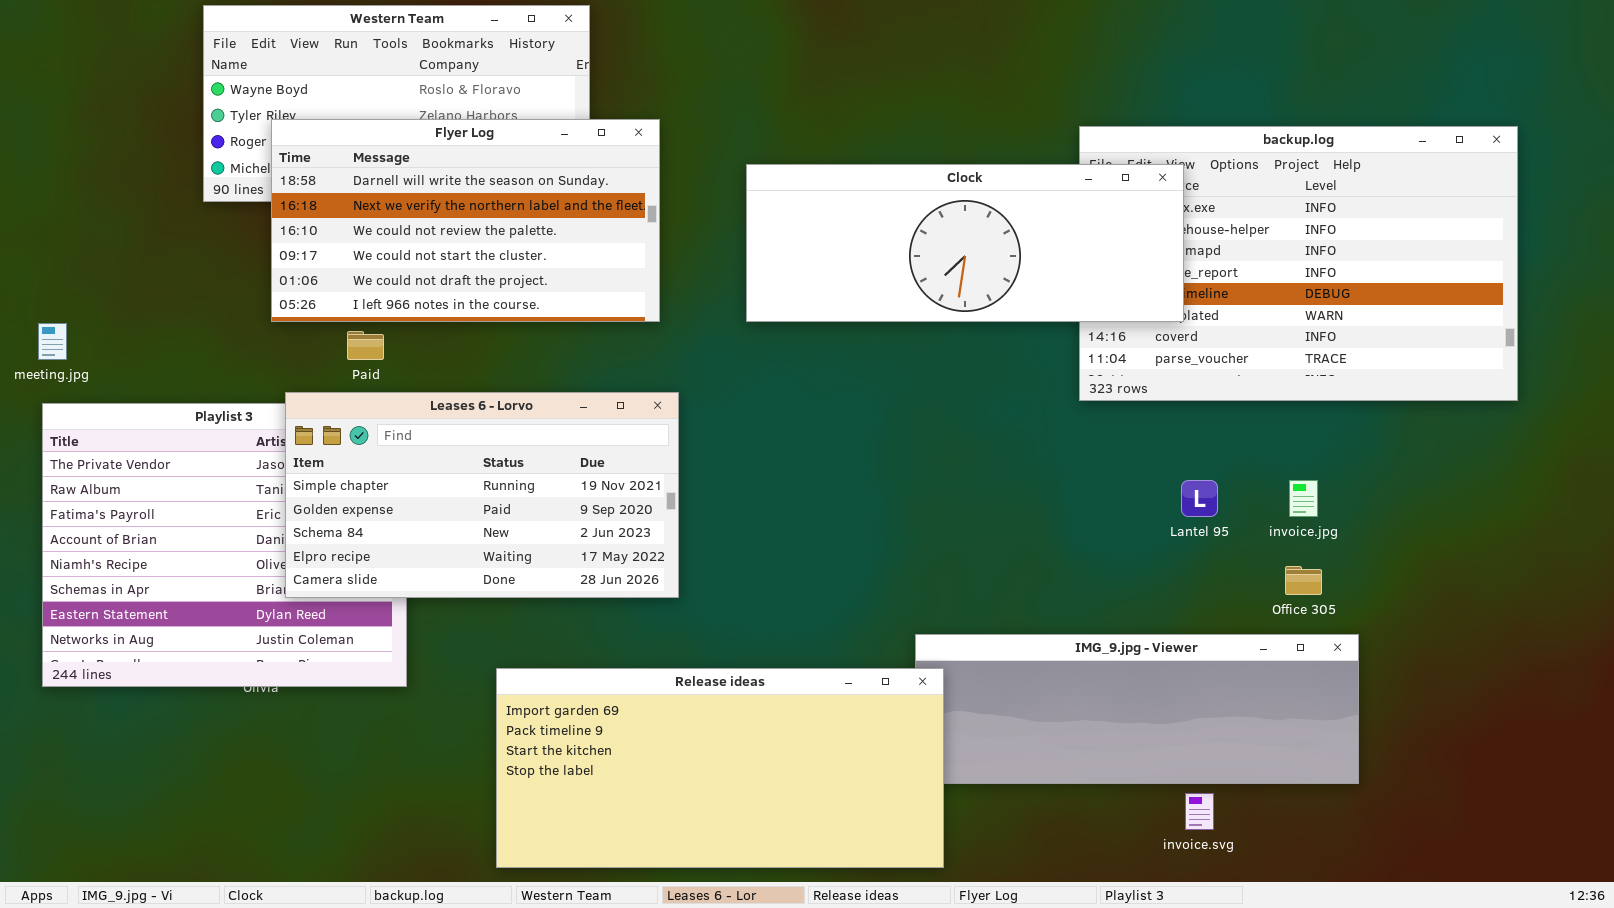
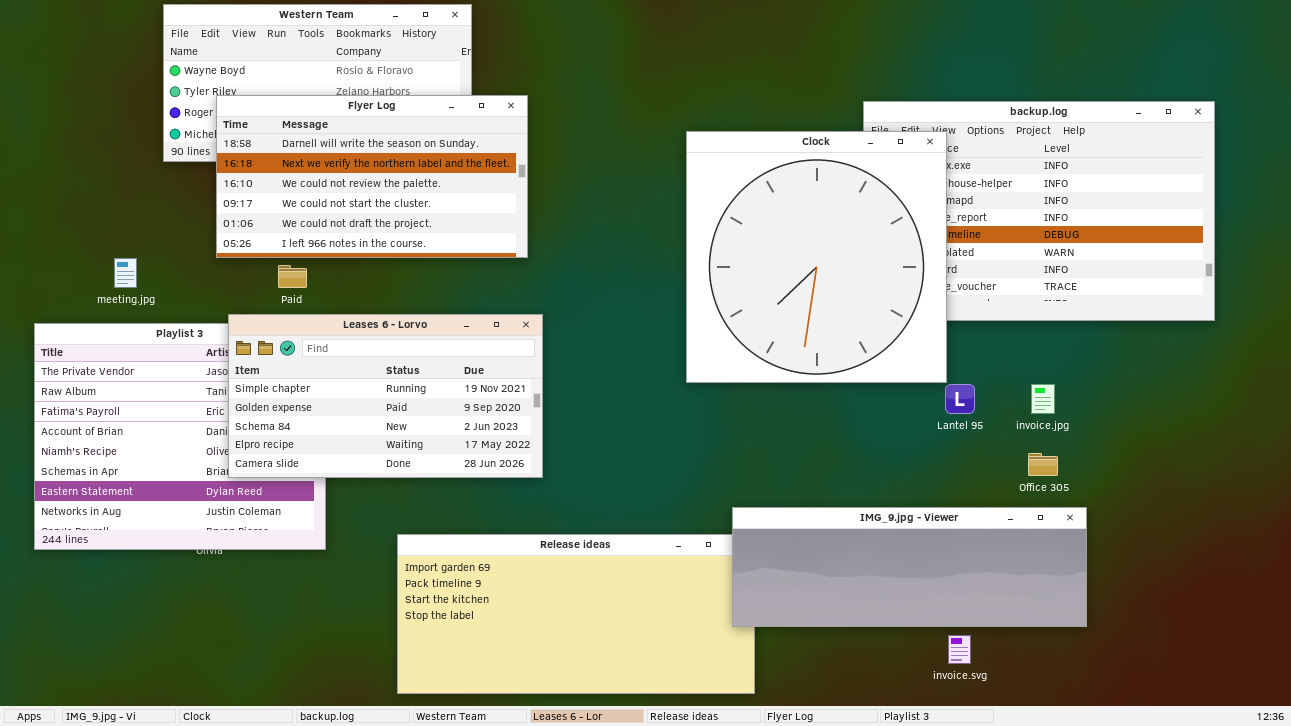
Clock: [746,164,1184,322] -> [686,131,947,383], resized
meeting.jpg: [38,323,67,360] -> [114,258,137,288], moved
IMG_9.jpg - Viewer: [915,634,1359,784] -> [732,507,1087,627], raised

